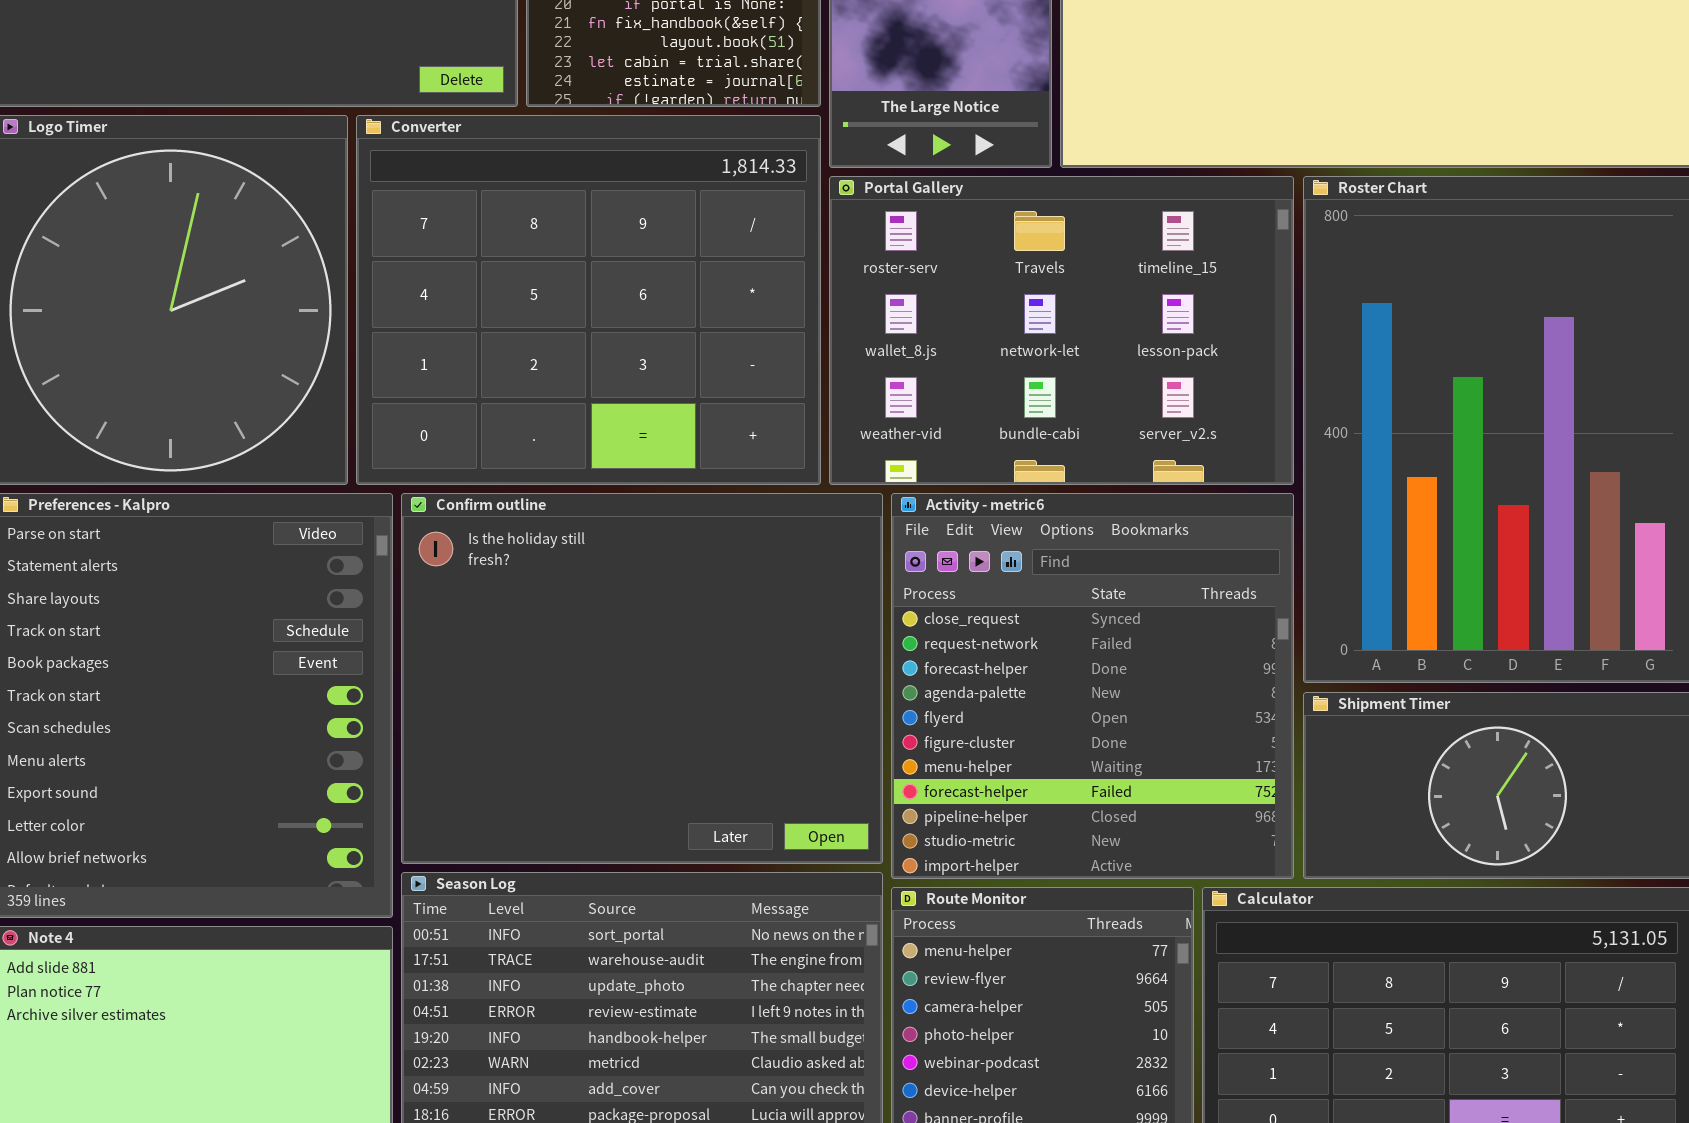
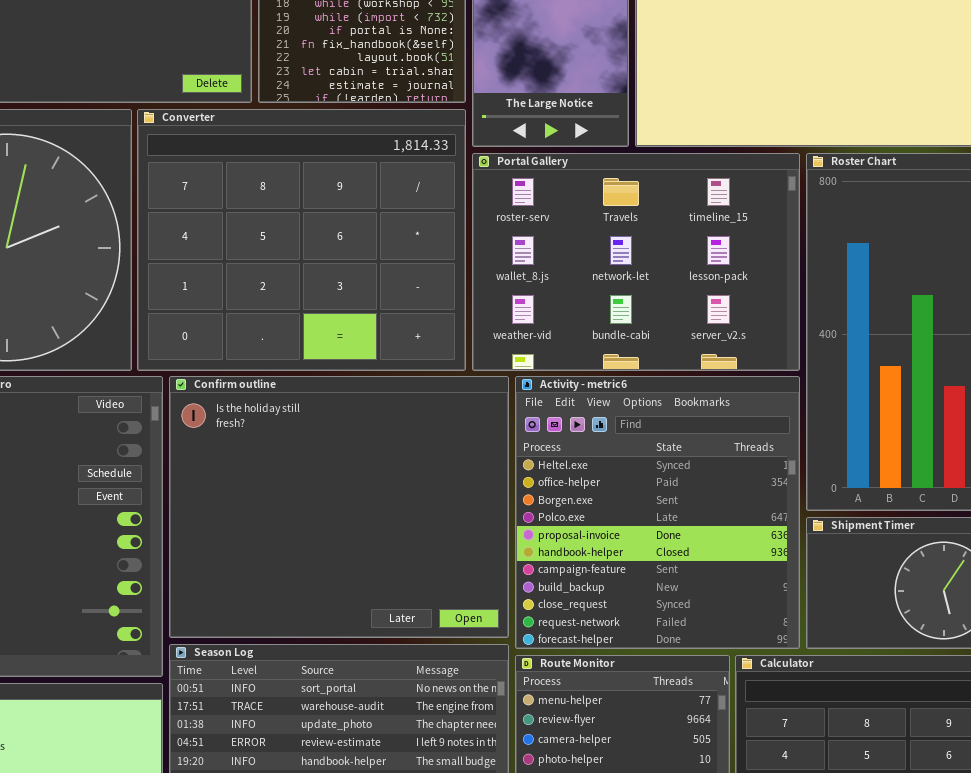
Activity - metric6: [891,493,1294,879] -> [515,376,800,649], scrolled up 8 rows

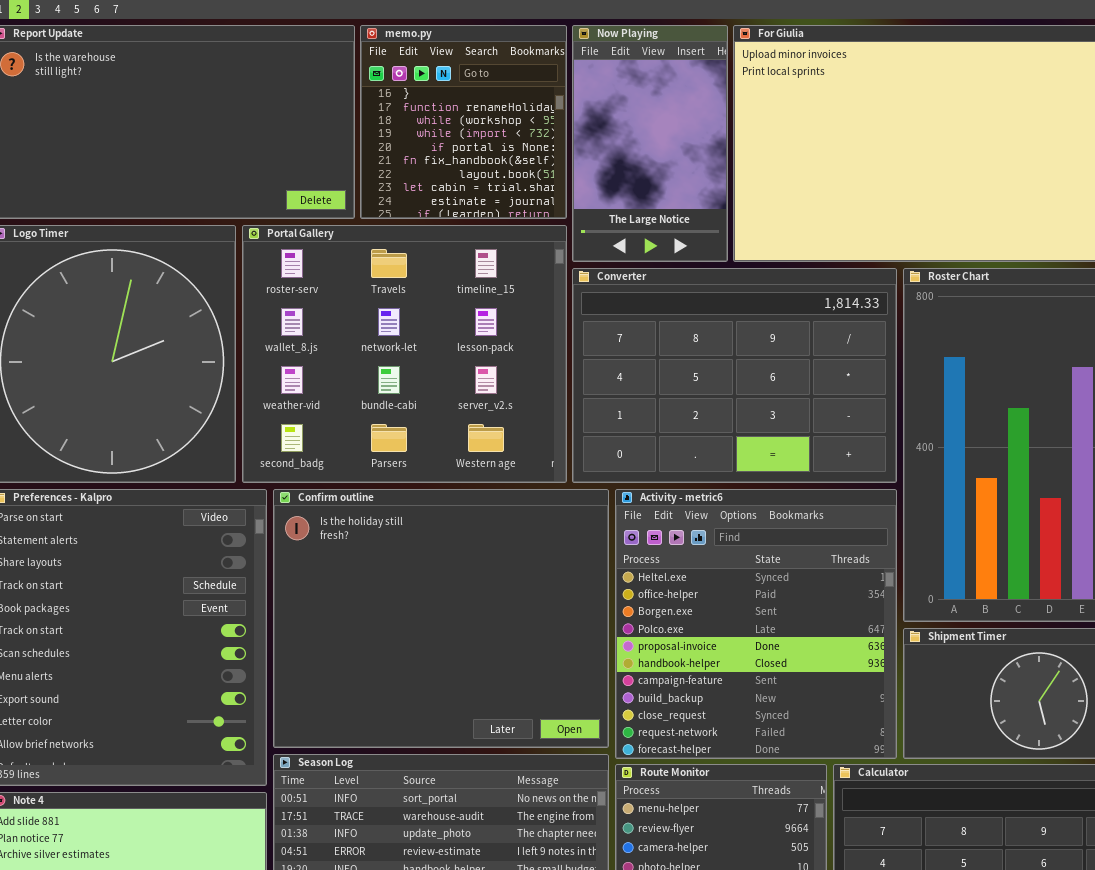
Converter: [137,109,466,371] -> [572,268,897,483], moved, resized
Portal Gallery: [472,153,800,371] -> [242,225,567,483], moved, resized

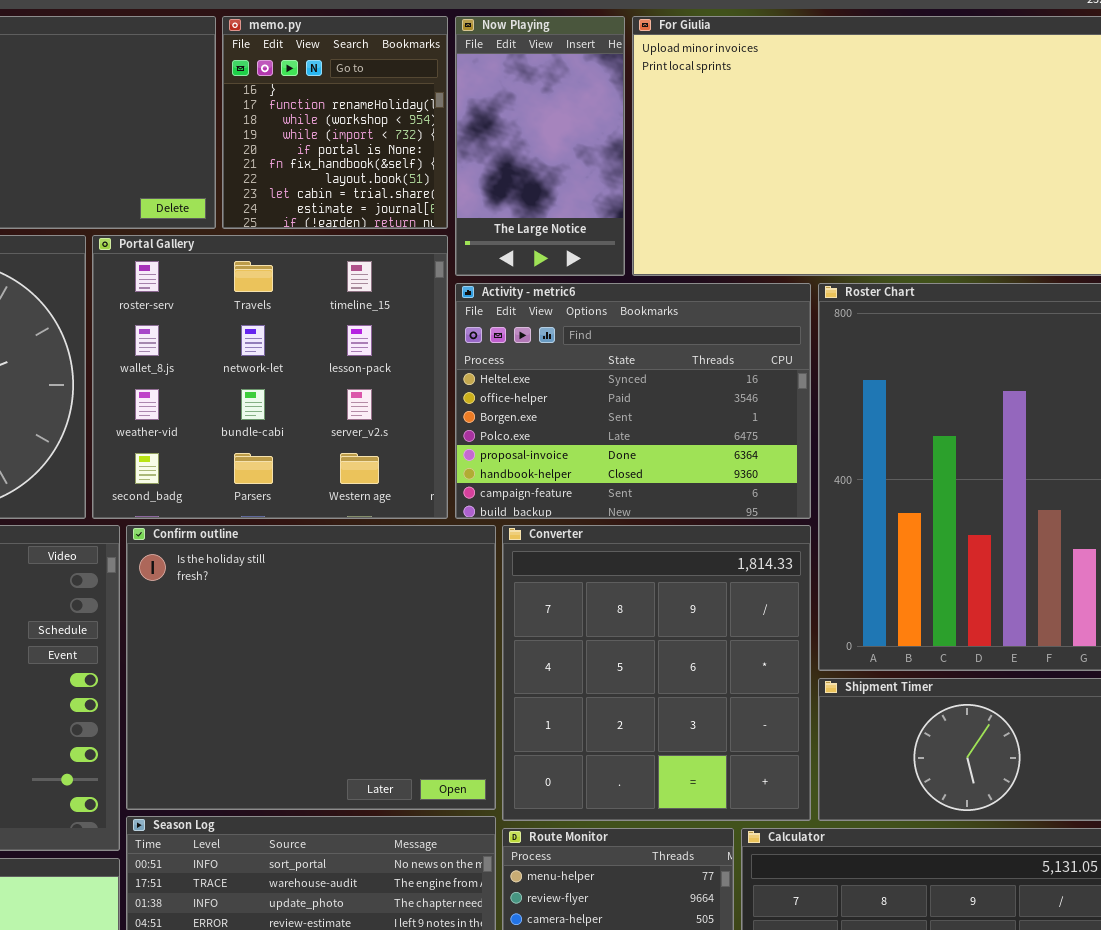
Converter: [572,268,897,483] -> [502,525,811,821], moved, resized
Activity - metric6: [615,489,897,759] -> [455,283,811,519], moved, resized

